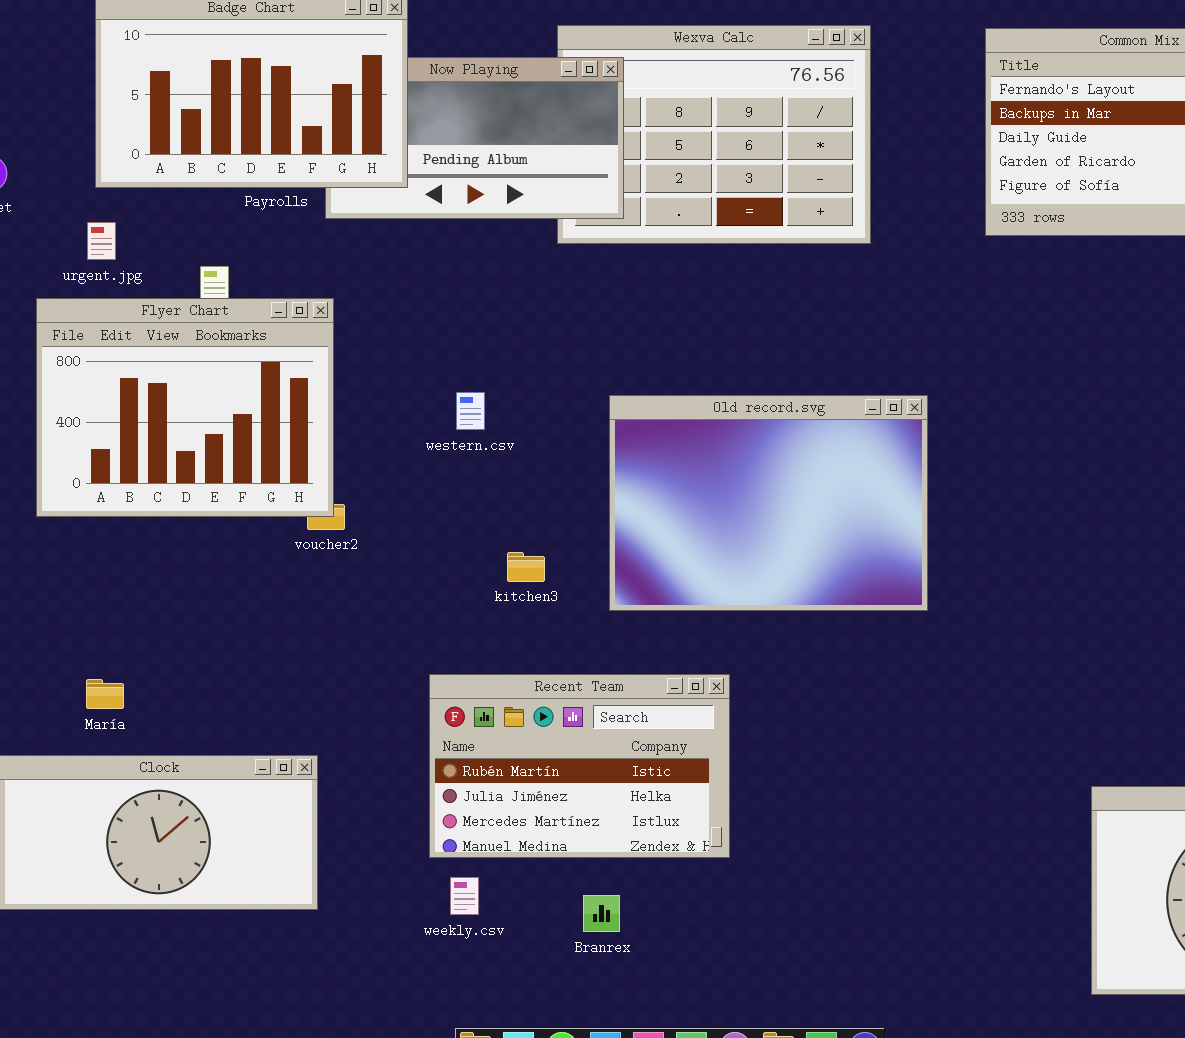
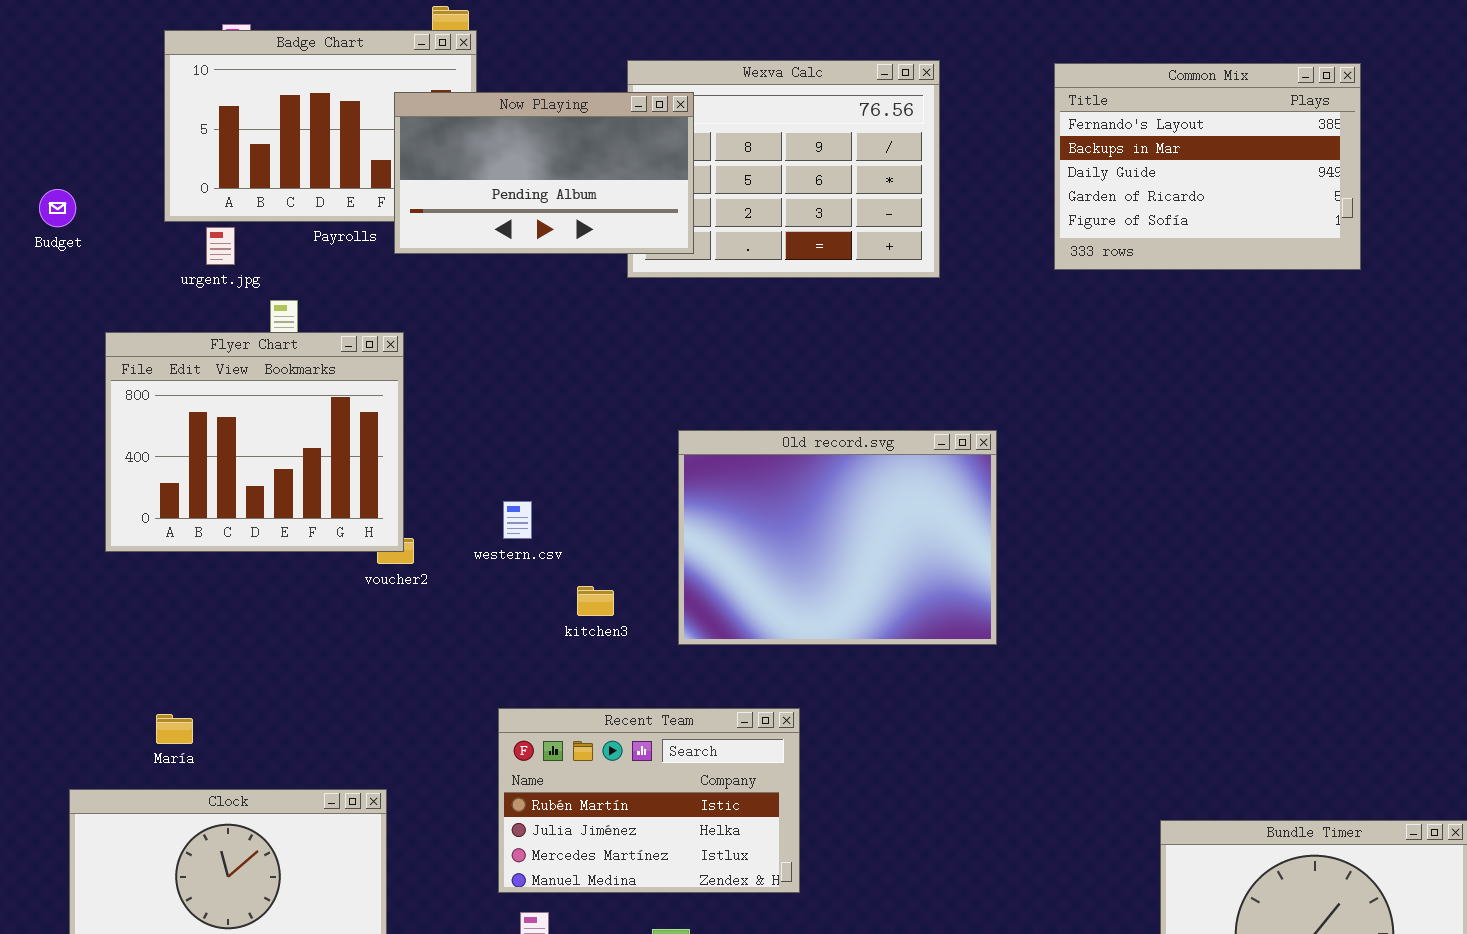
Now Playing: [325,57,624,219] -> [394,92,694,254], raised
urgent.jpg: [87,222,116,260] -> [206,227,235,265], moved
western.csv: [456,392,485,430] -> [503,501,532,539], moved

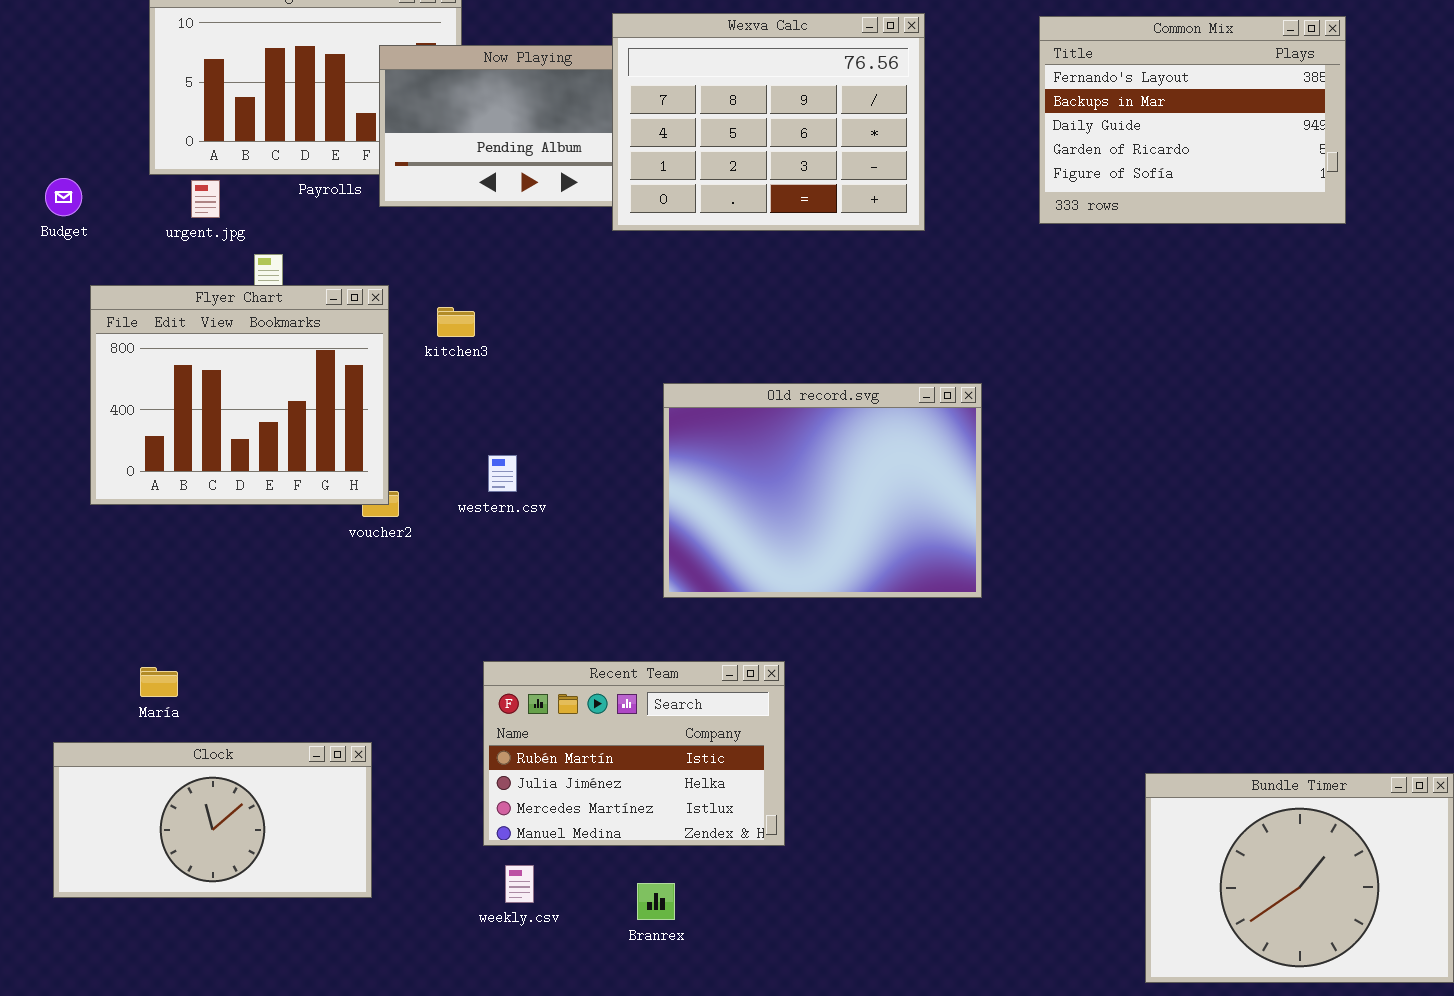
Wexva Calc: [627,60,940,278] -> [612,13,925,231], raised
Budget: [39,189,76,227] -> [45,178,82,216], moved
kitchen3: [577,586,614,616] -> [437,307,475,337], moved

